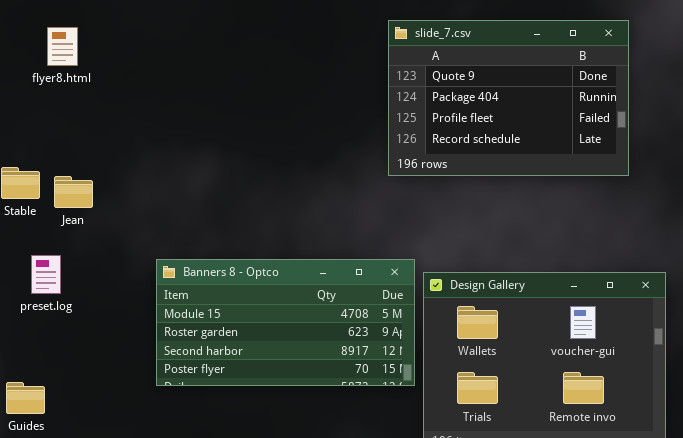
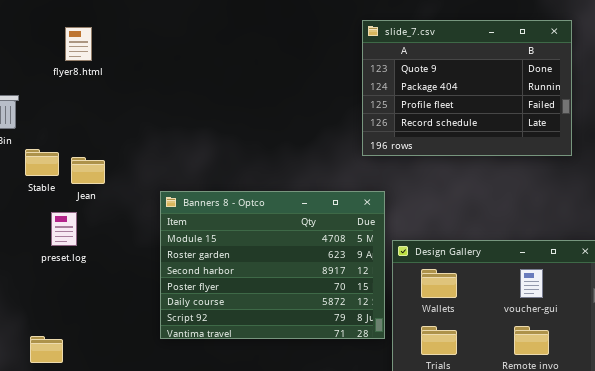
preset.log: [31,255,61,294] -> [51,212,77,246], moved
Banners 8 - Optco: [156,259,415,386] -> [160,191,385,339], resized

